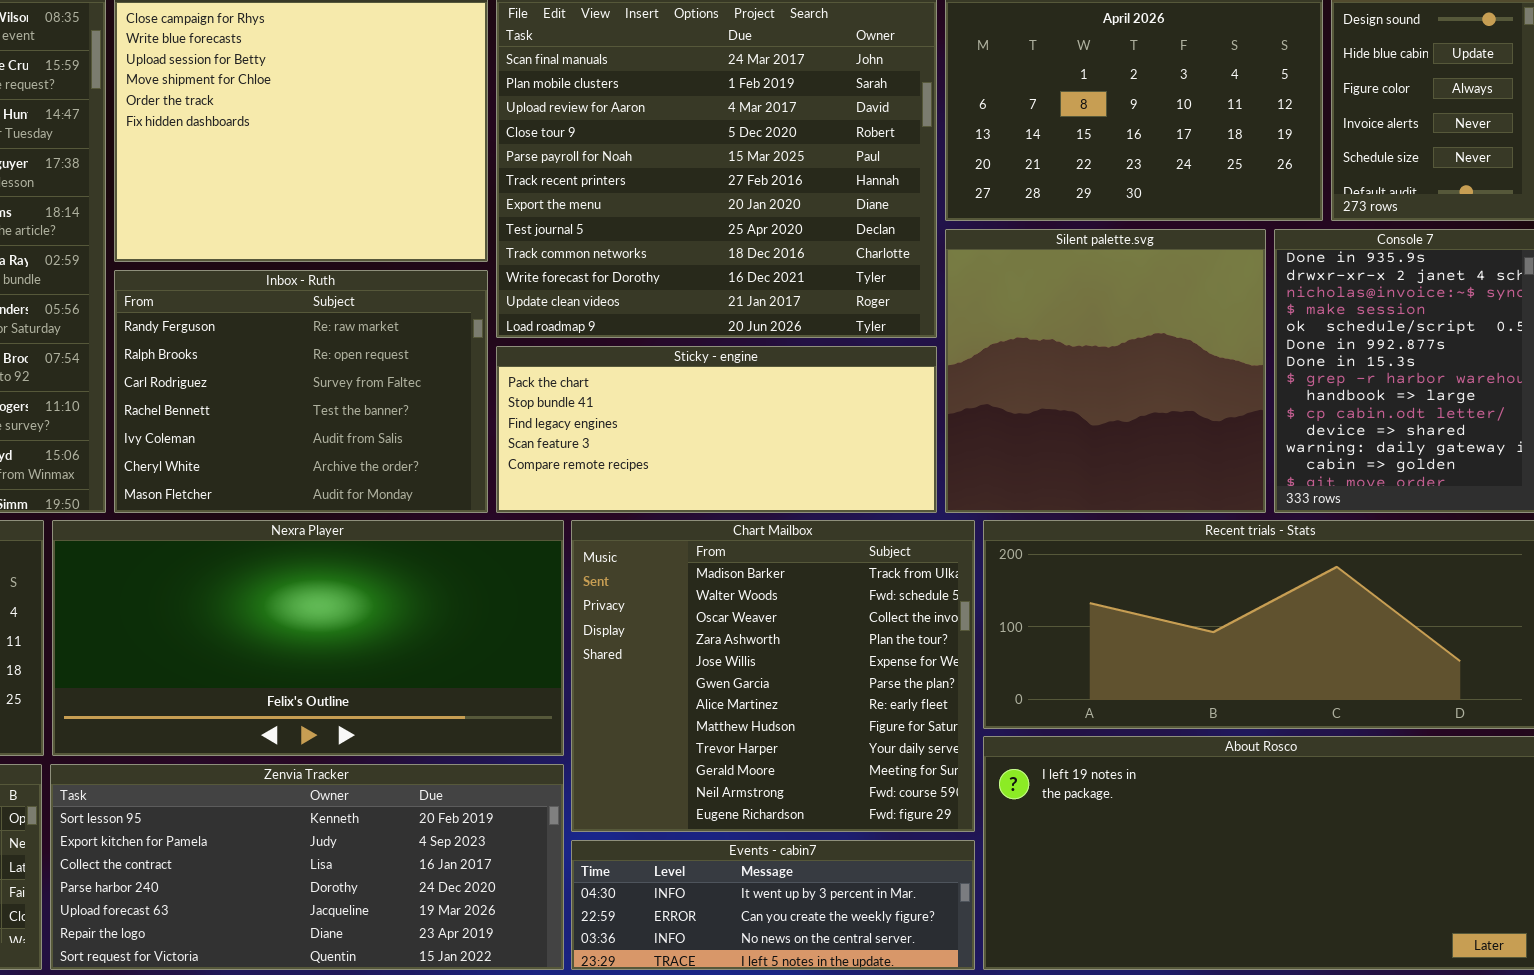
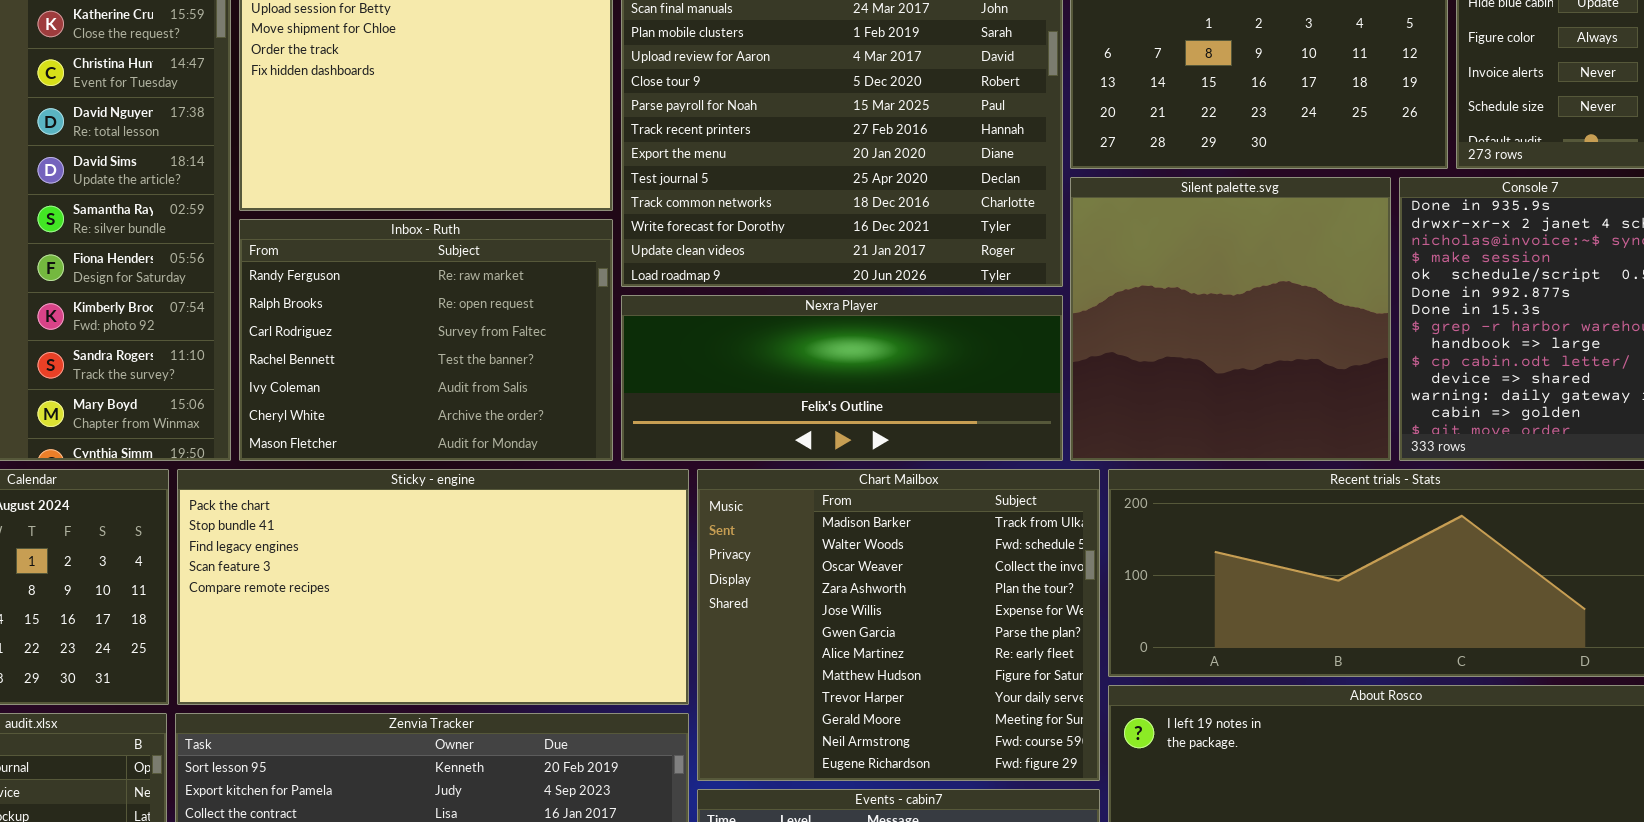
Sticky - engine: [496,346,937,513] -> [177,469,689,705], moved, resized
Nexra Player: [52,520,564,756] -> [621,295,1063,461], moved, resized

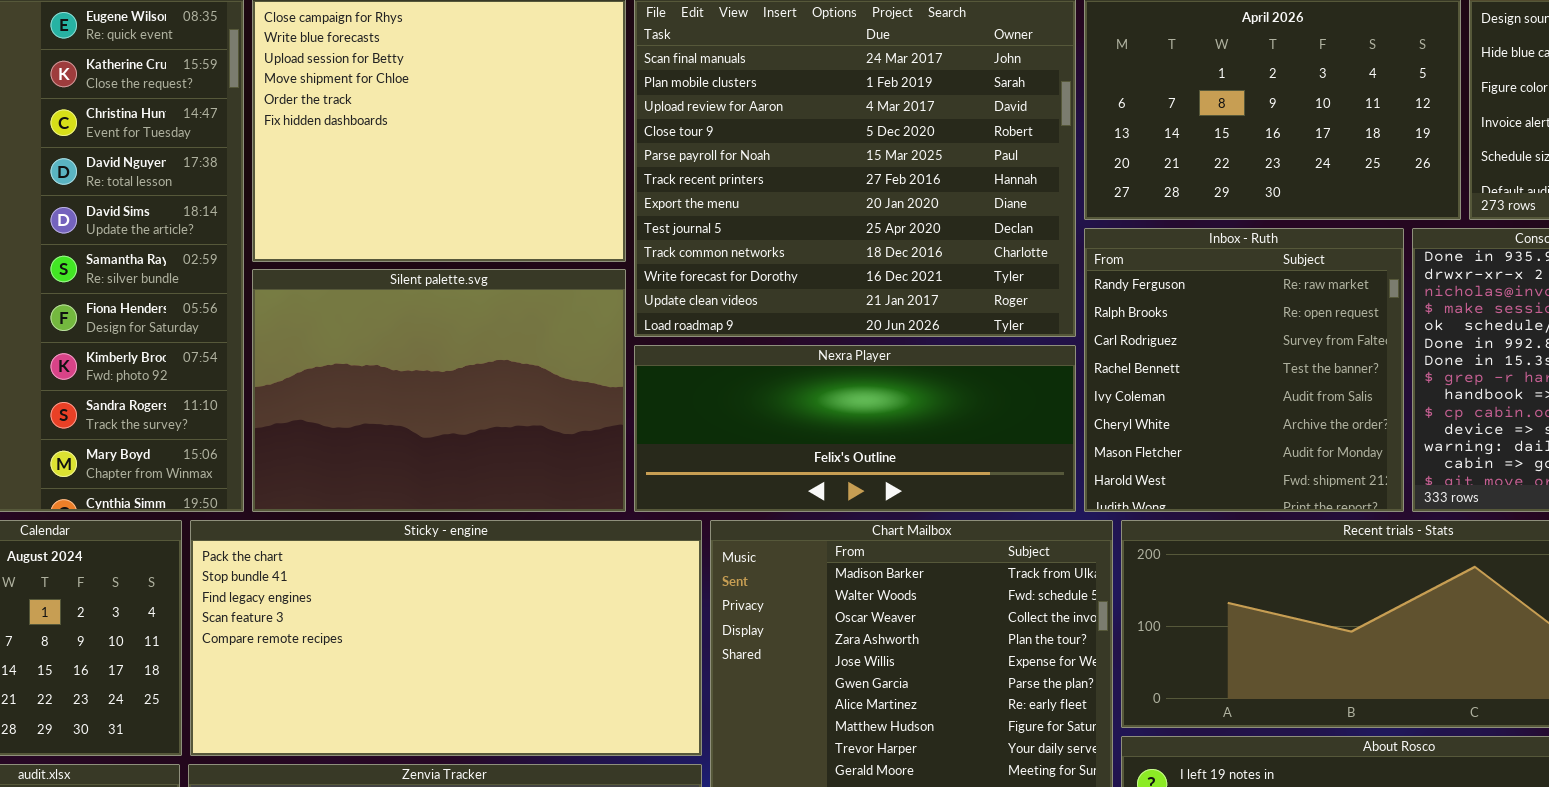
Silent palette.svg: [1070,177,1391,461] -> [252,269,626,512], moved, resized
Inbox - Ruth: [239,219,613,461] -> [1084,228,1404,512], moved, resized

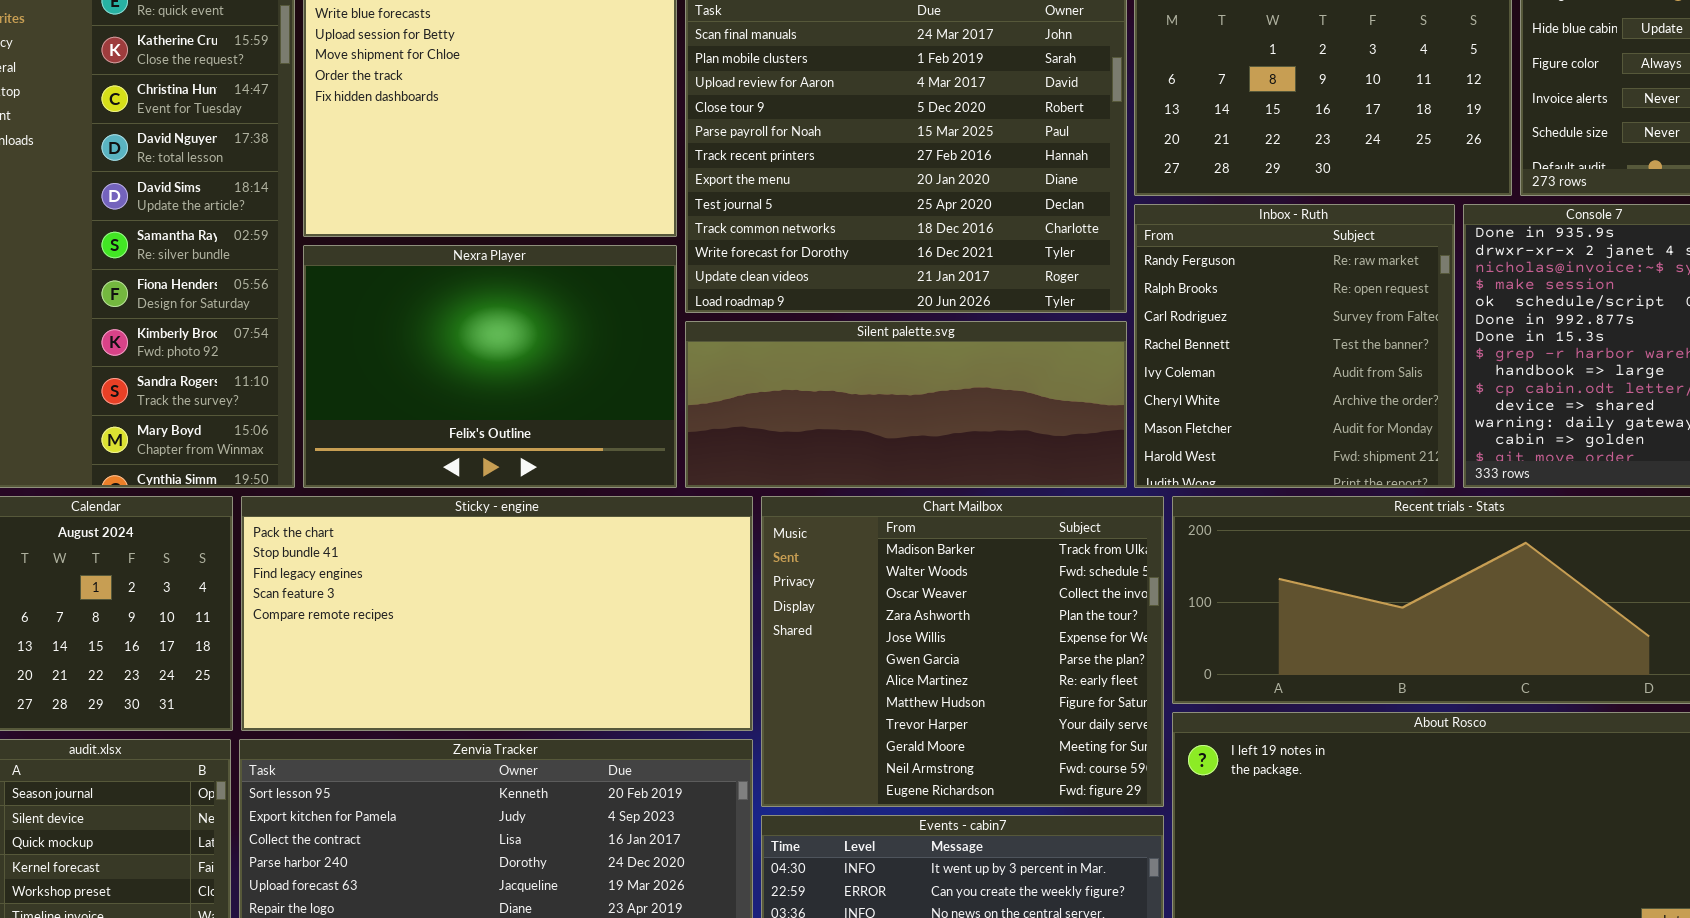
Silent palette.svg: [252,269,626,512] -> [685,321,1127,488], moved, resized
Nexra Player: [634,345,1076,512] -> [303,245,677,488], moved, resized

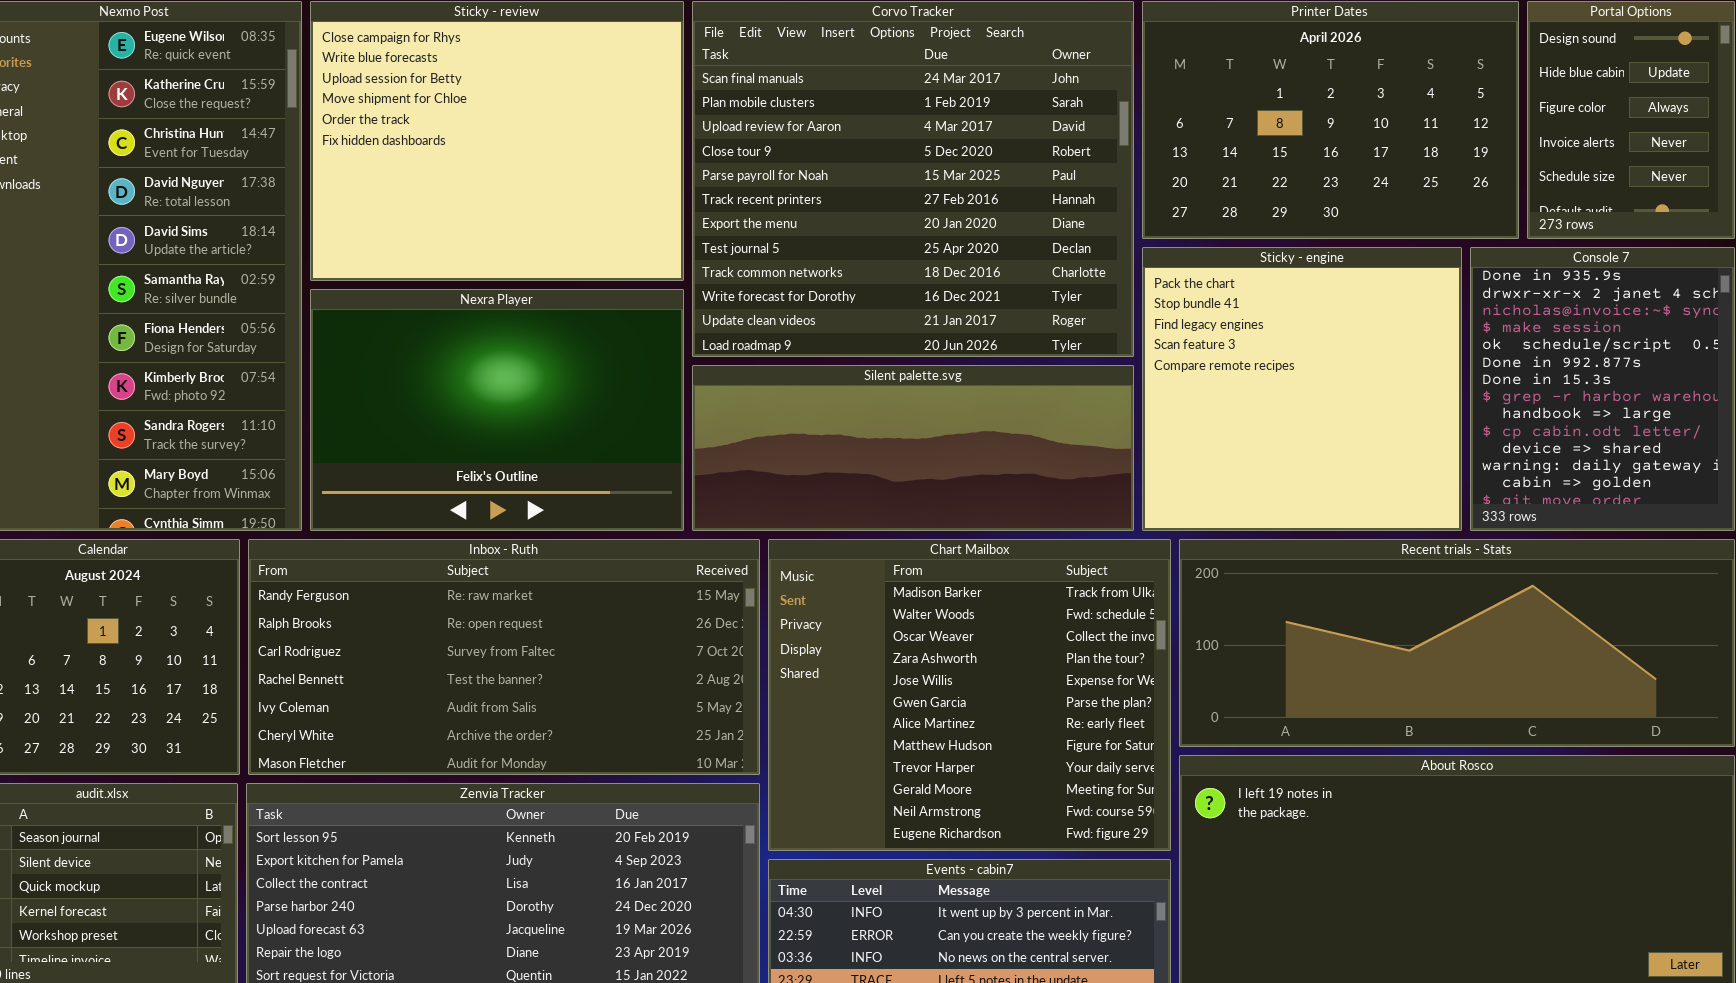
Inbox - Ruth: [1134,204,1455,488] -> [248,539,760,775], moved, resized
Sticky - engine: [241,496,753,731] -> [1142,247,1462,531], moved, resized

